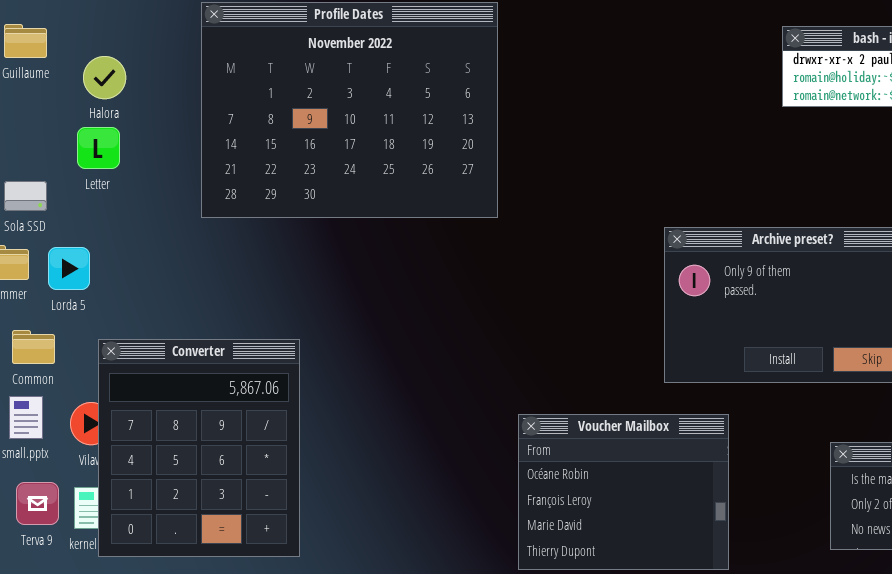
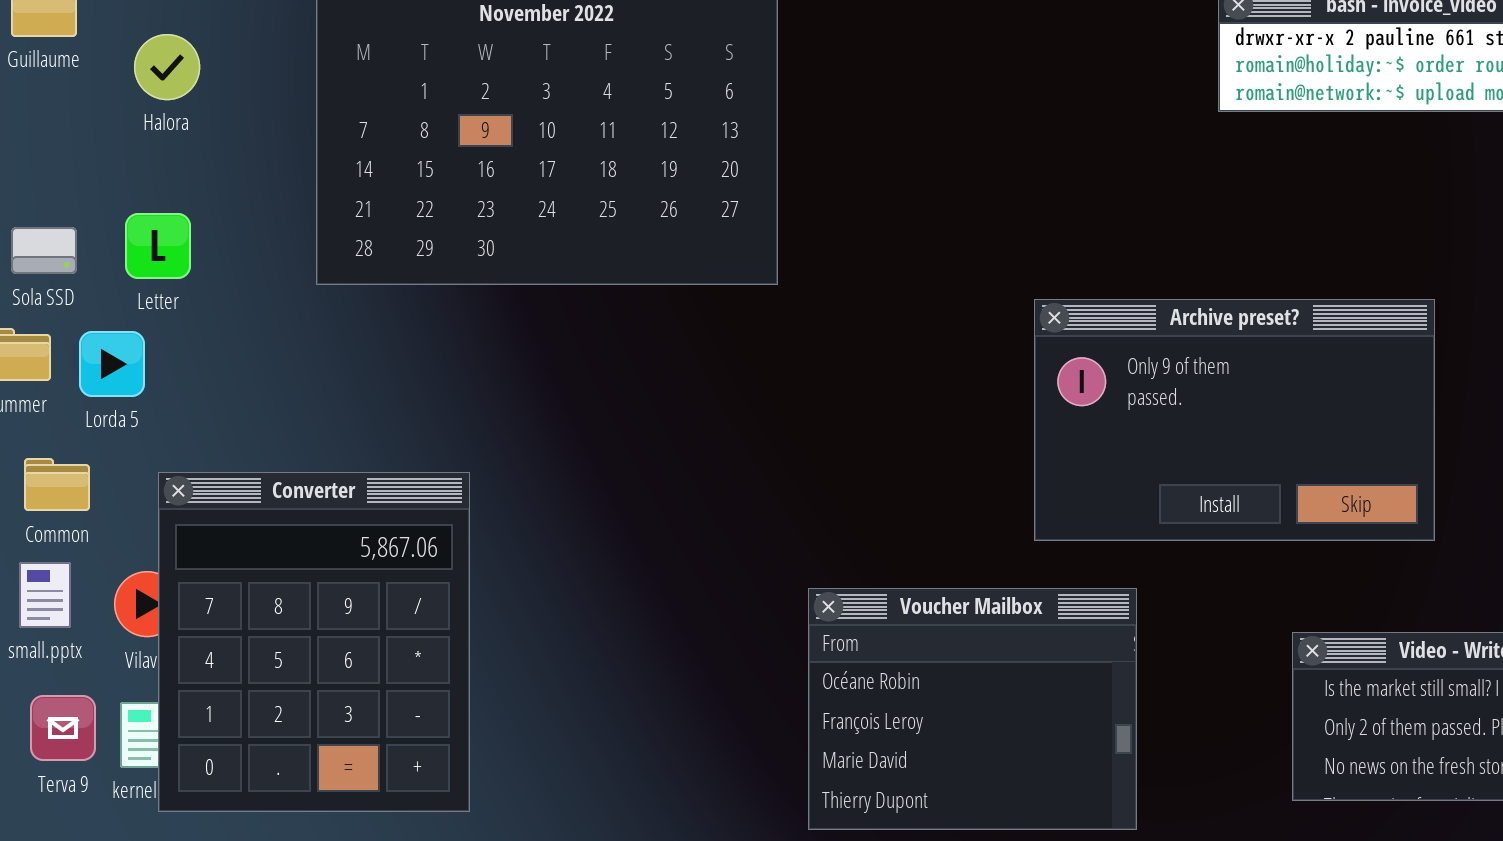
Letter: [77,127,120,169] -> [125,213,191,279], moved

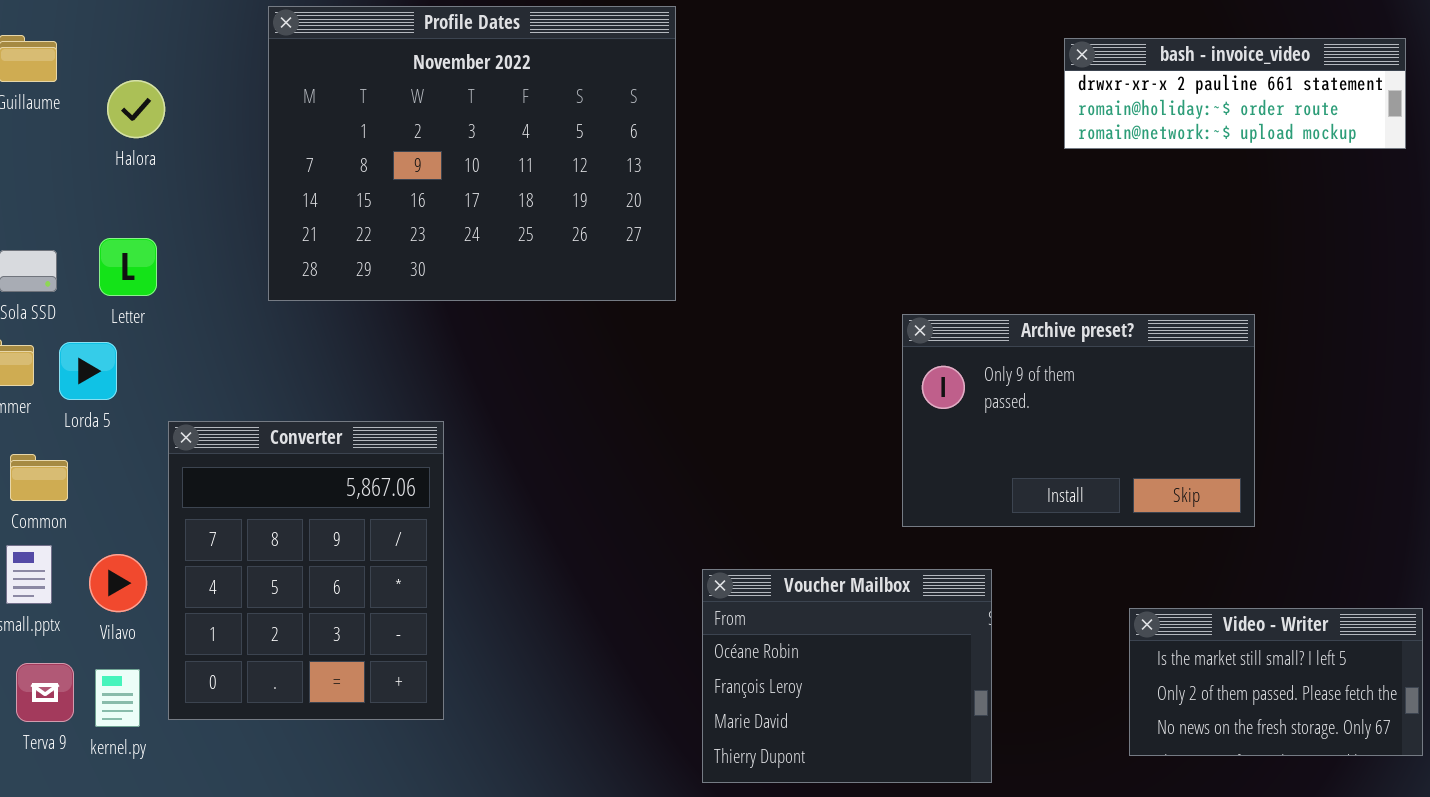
Converter: [158,472,470,812] -> [168,421,444,720], moved

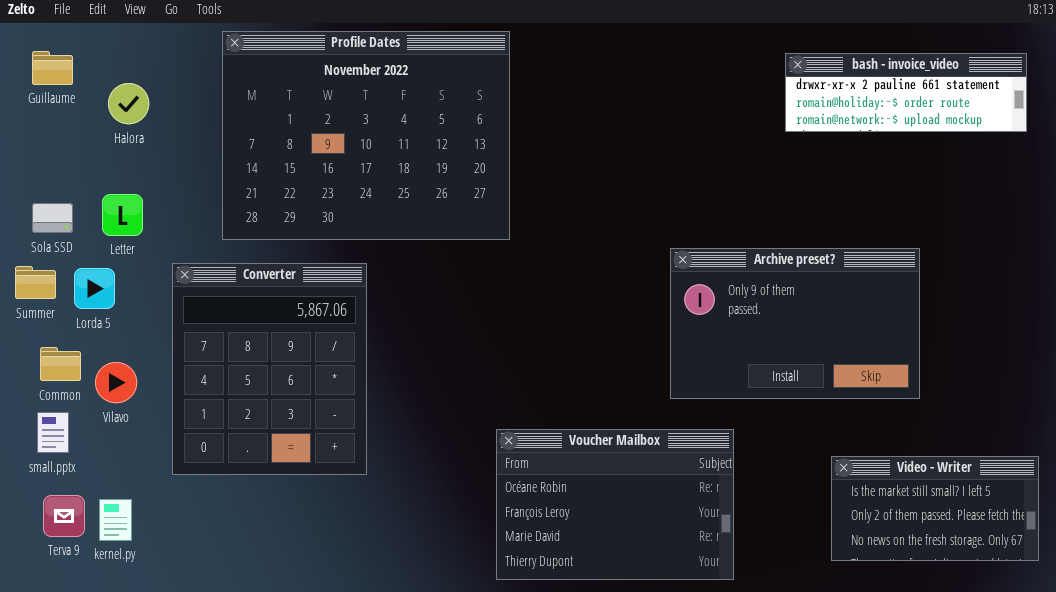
Converter: [168,421,444,720] -> [172,263,367,475], moved
Vilavo: [89,554,147,612] -> [95,362,137,403], moved
Voucher Mailbox: [702,569,992,783] -> [496,429,734,580], resized

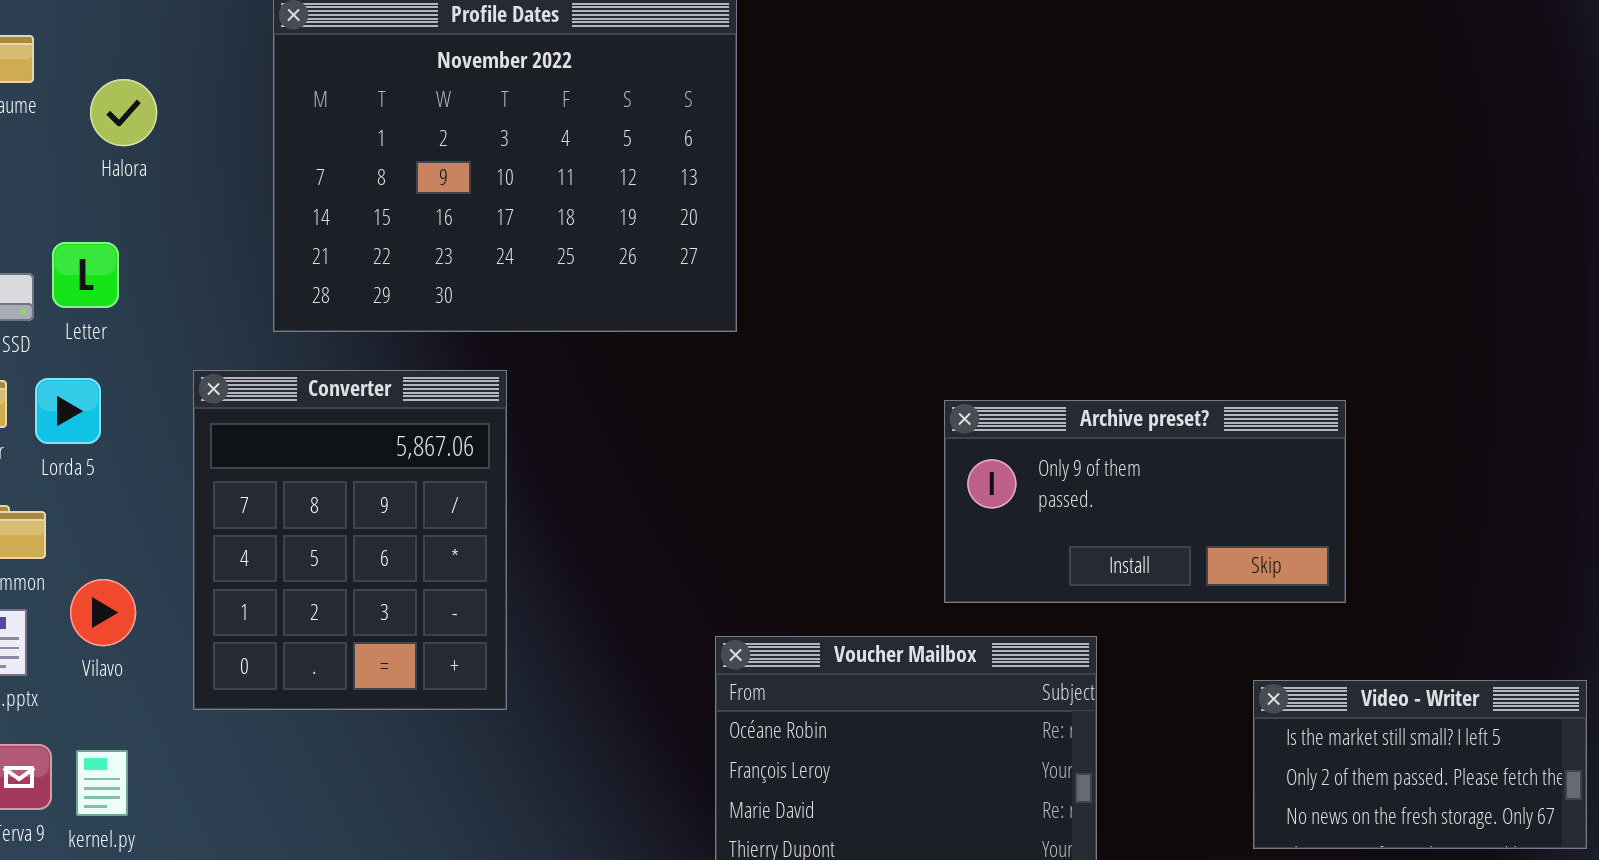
bash - invoice_video: [785,53,1027,132] -> none, closed
Letter: [102,194,143,236] -> [52,242,119,308], moved
Archive preset?: [670,248,920,399] -> [944,400,1346,603], moved, resized
Vilavo: [95,362,137,403] -> [70,579,136,646], moved

